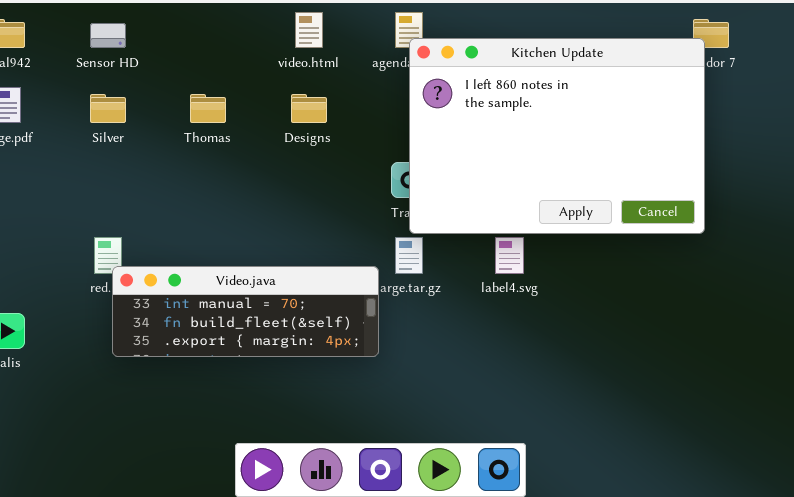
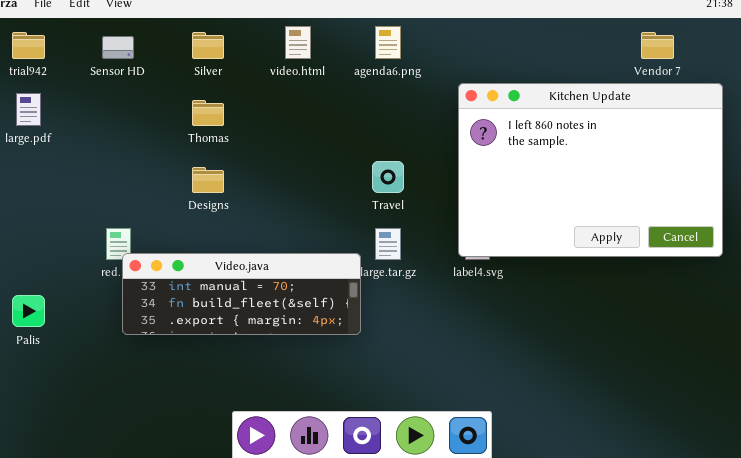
Kitchen Update: [409,38,705,234] -> [458,83,723,257], moved
Silver: [90,94,126,123] -> [192,32,224,59], moved
Designs: [291,94,327,123] -> [192,167,224,193], moved

